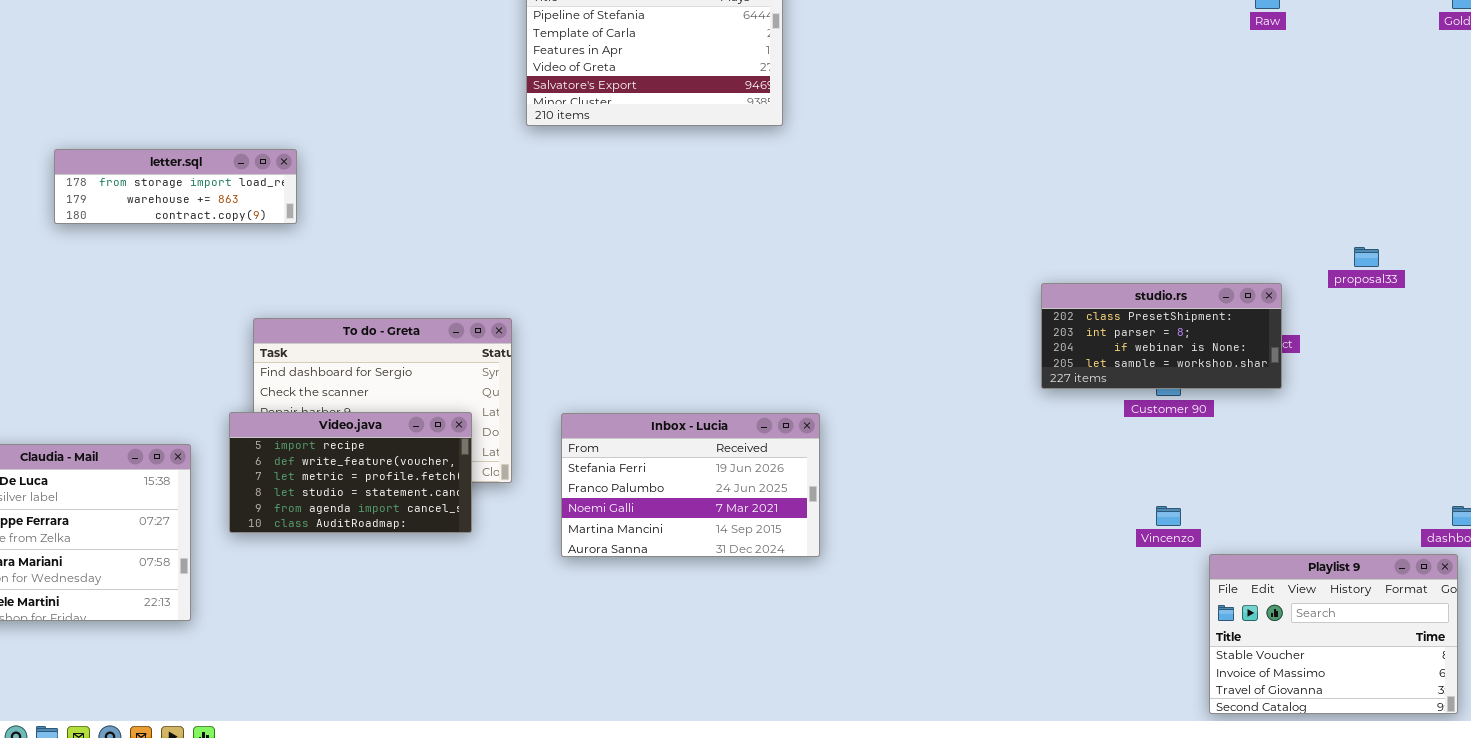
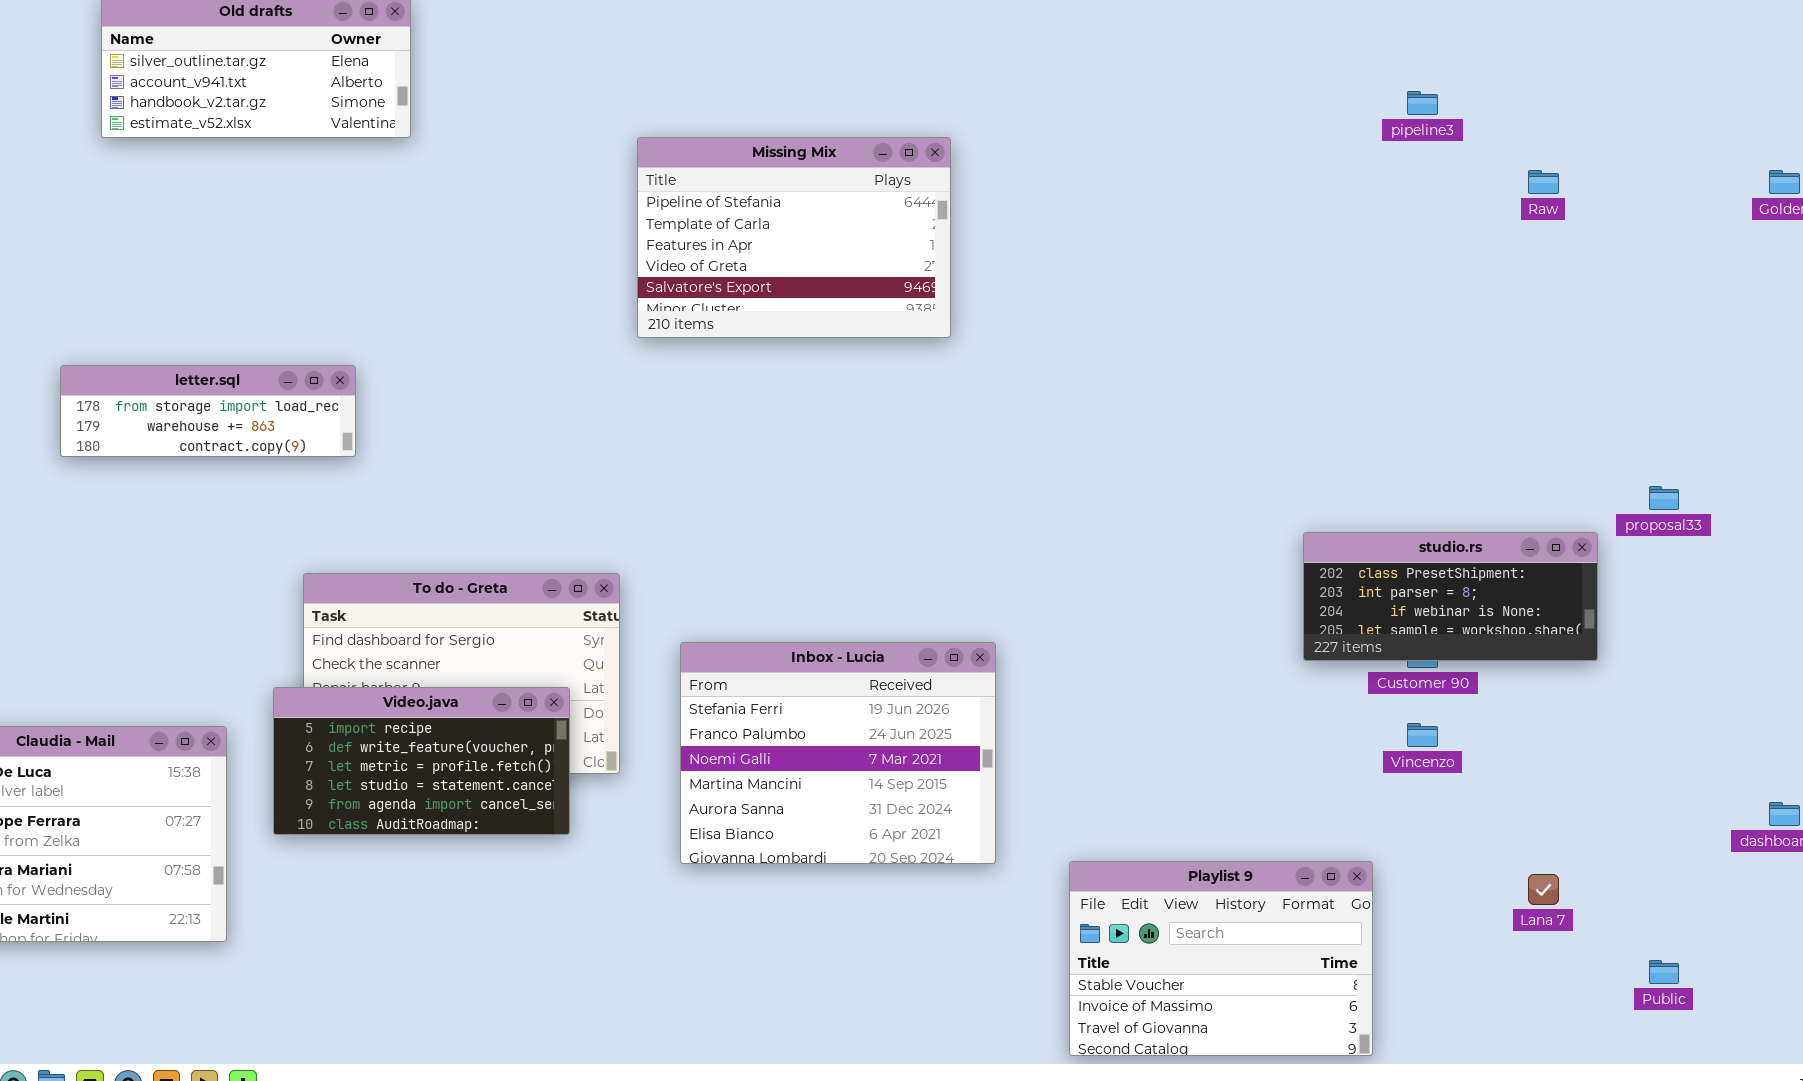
studio.rs: [1041,283,1282,389] -> [1303,532,1598,661], moved
Inbox - Lucia: [561,413,820,557] -> [680,642,996,864], resized
Vincenzo: [1156,506,1181,526] -> [1407,723,1438,747], moved
Playlist 9: [1209,554,1458,714] -> [1069,861,1373,1056], moved

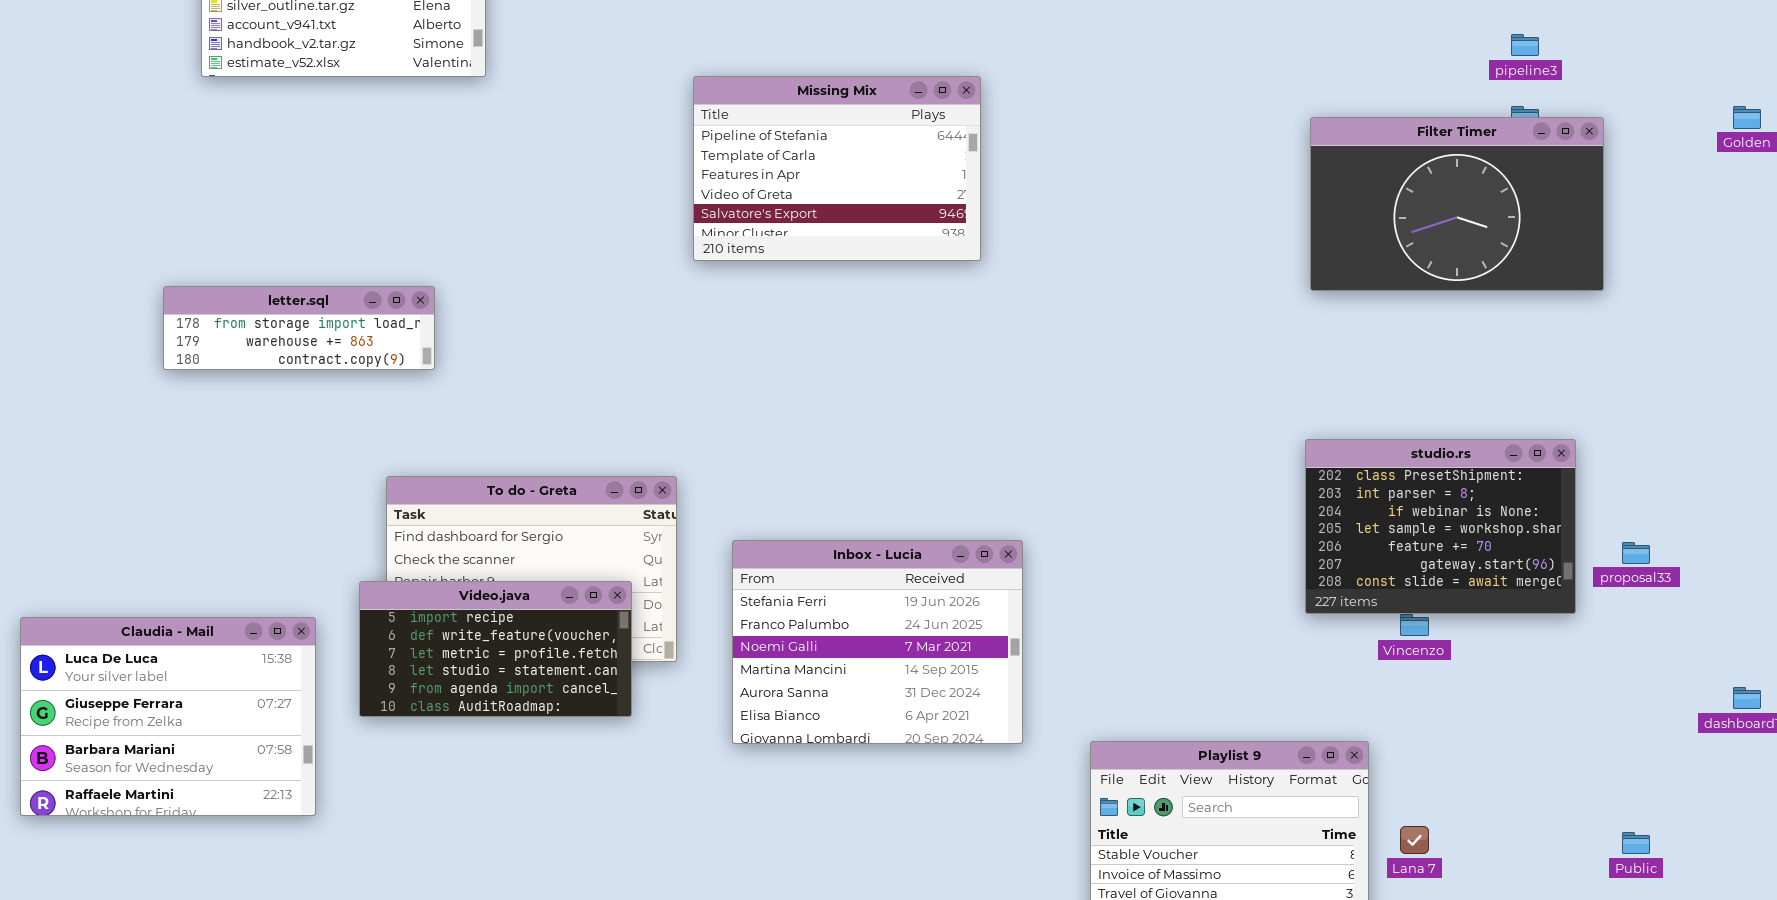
pipeline3: [1407,91,1438,115] -> [1511,34,1539,56], moved
Filter Timer: none -> [1310,117,1604,291], opened
proposal33: [1649,486,1679,510] -> [1622,542,1650,564], moved
studio.rs: [1303,532,1598,661] -> [1305,439,1576,614], resized
Lana 7: [1528,874,1559,905] -> [1400,826,1429,854], moved

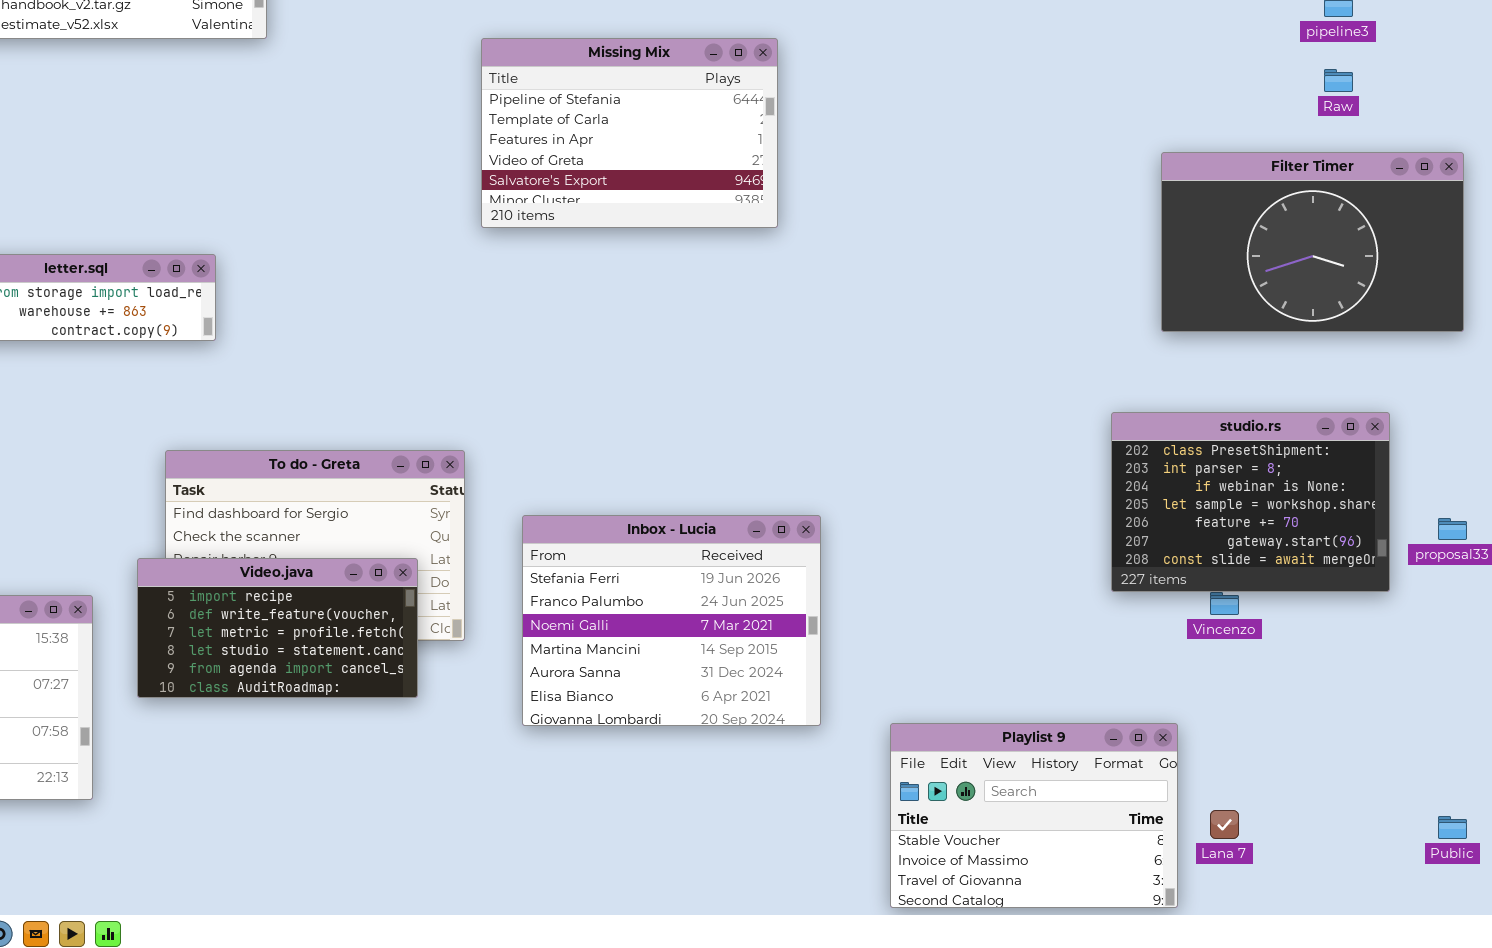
Filter Timer: [1310,117,1604,291] -> [1161,152,1464,332], moved

